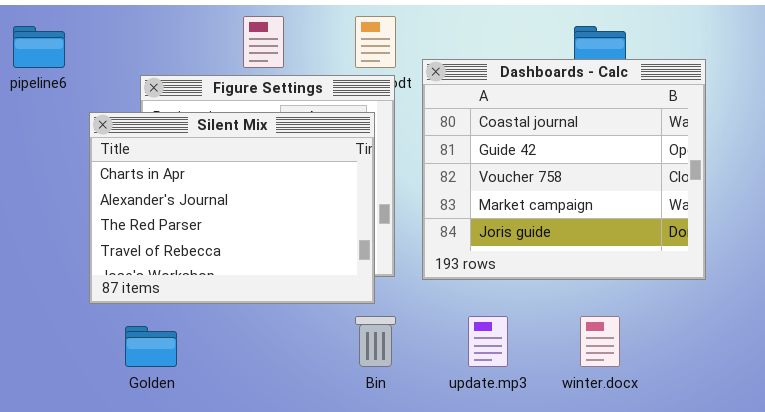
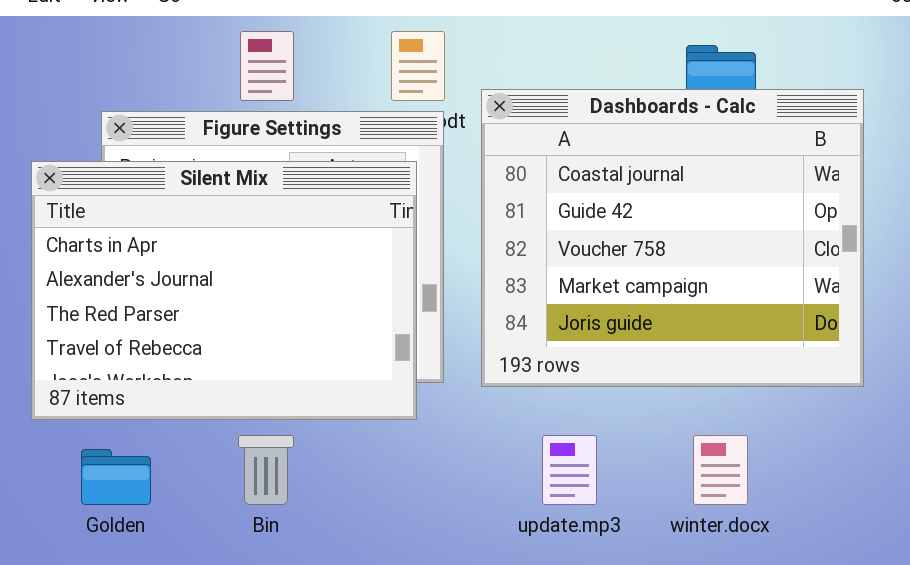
Bin: [355,316,396,367] -> [238,435,294,505], moved

